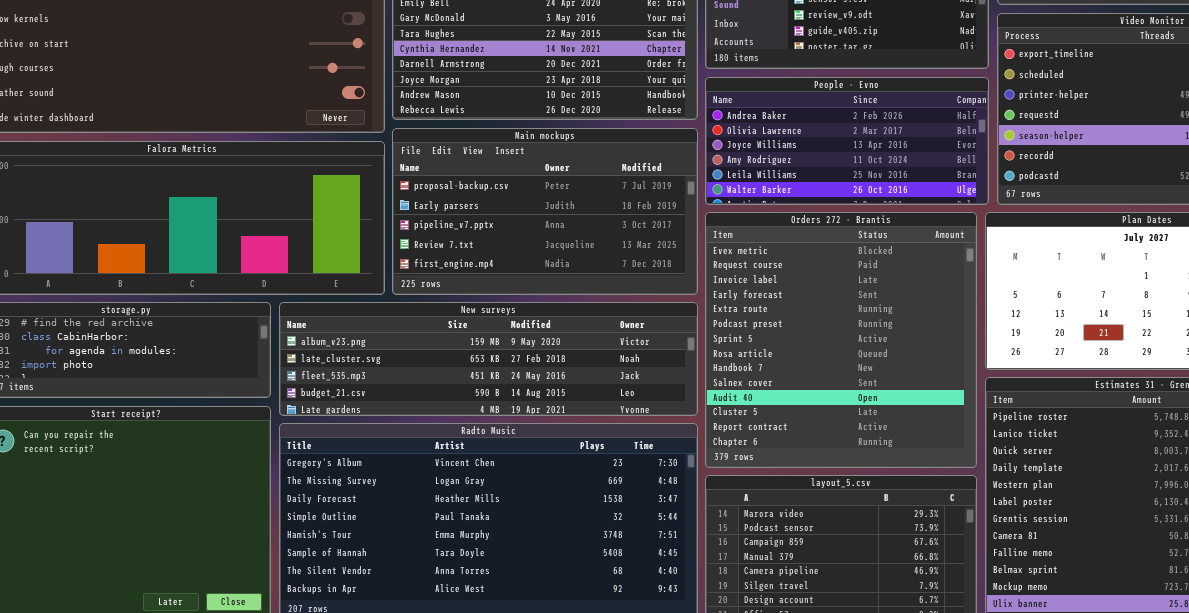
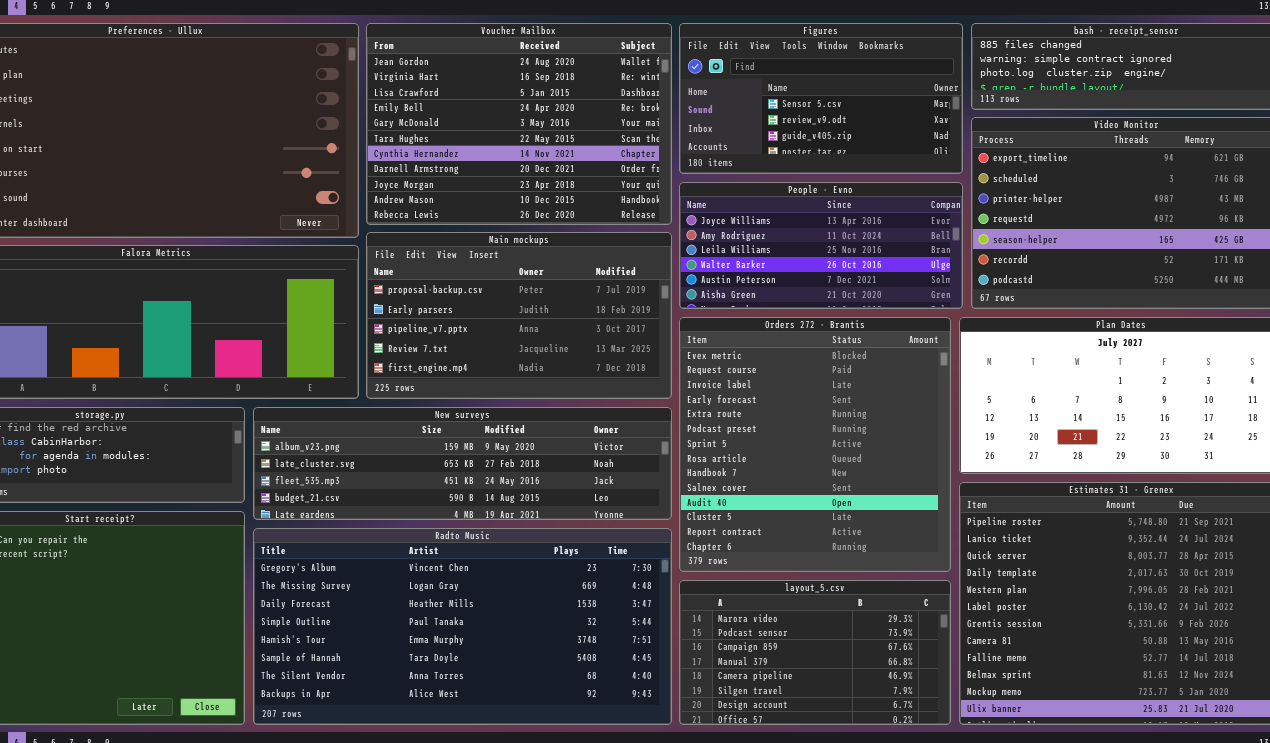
People - Evno: [705,77,989,205] -> [679,182,963,309], scrolled down 2 rows

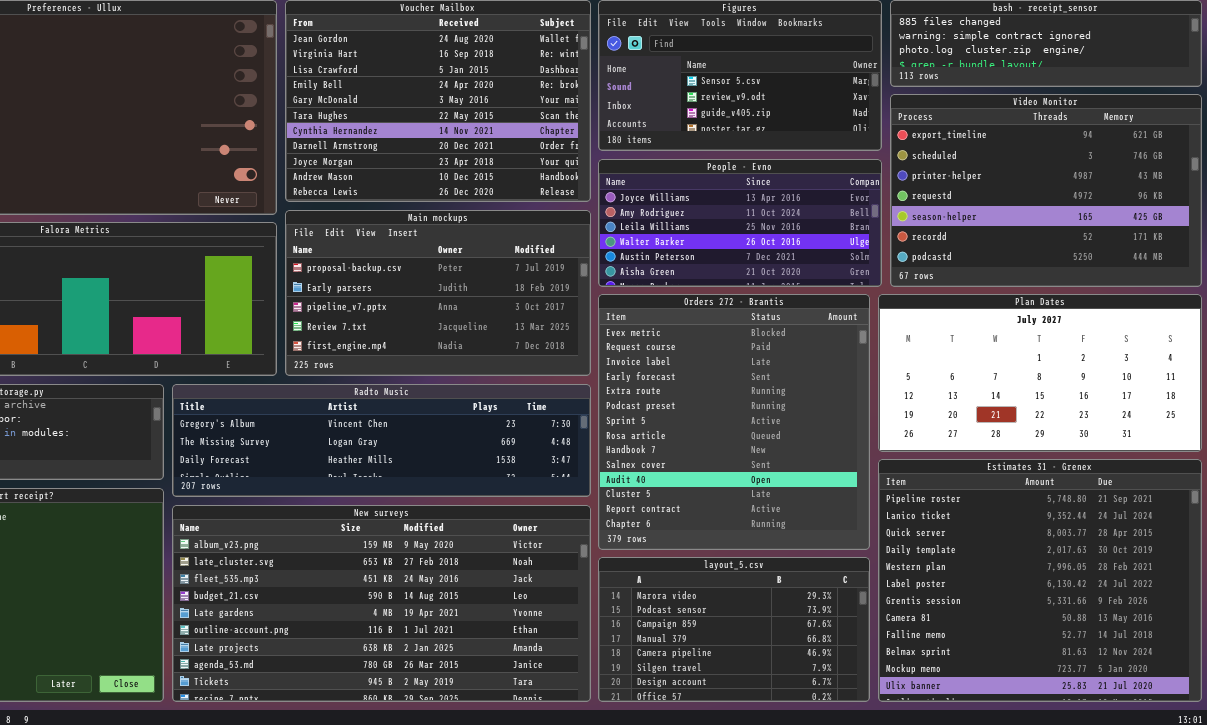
New surveys: [253,407,672,520] -> [172,505,591,702], moved, resized
Radto Music: [253,528,672,725] -> [172,384,591,497], moved, resized

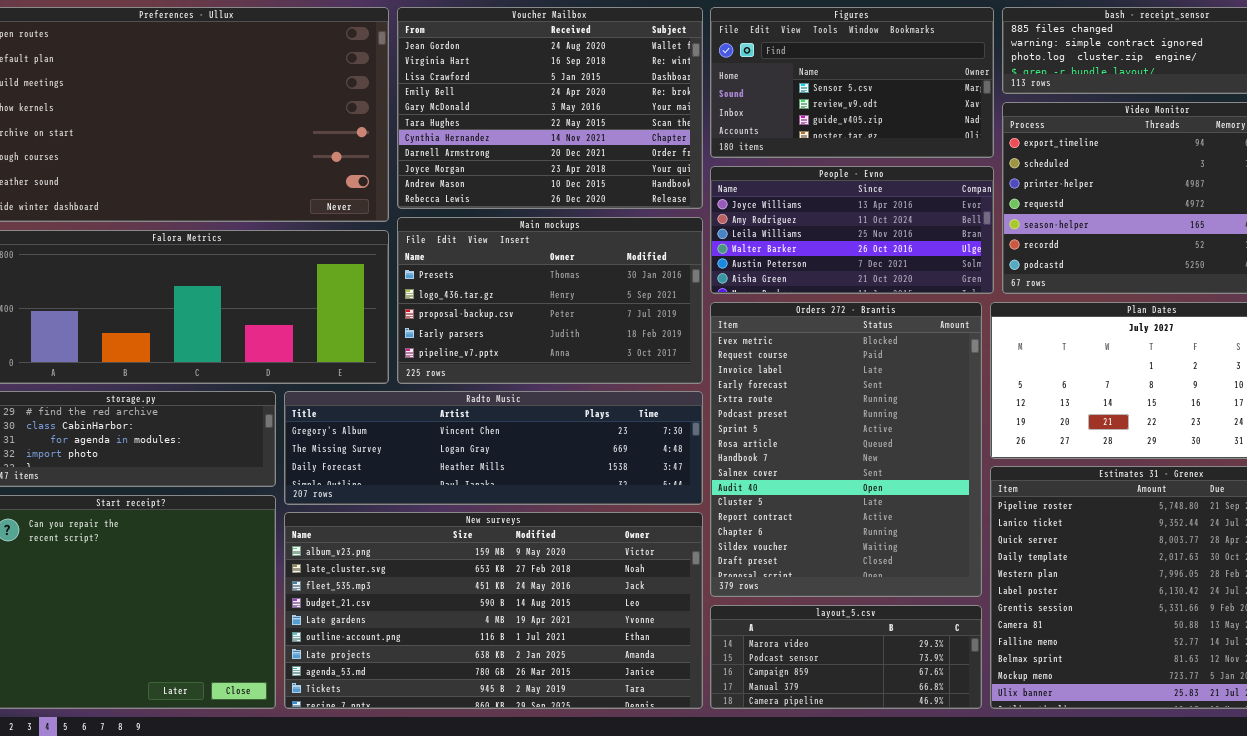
Main mockups: [285,210,591,376] -> [397,217,703,384], scrolled up 2 rows
Orders 272 - Brantis: [598,294,870,550] -> [710,302,982,597], resized
layout_5.csv: [598,557,870,702] -> [710,605,982,709], resized

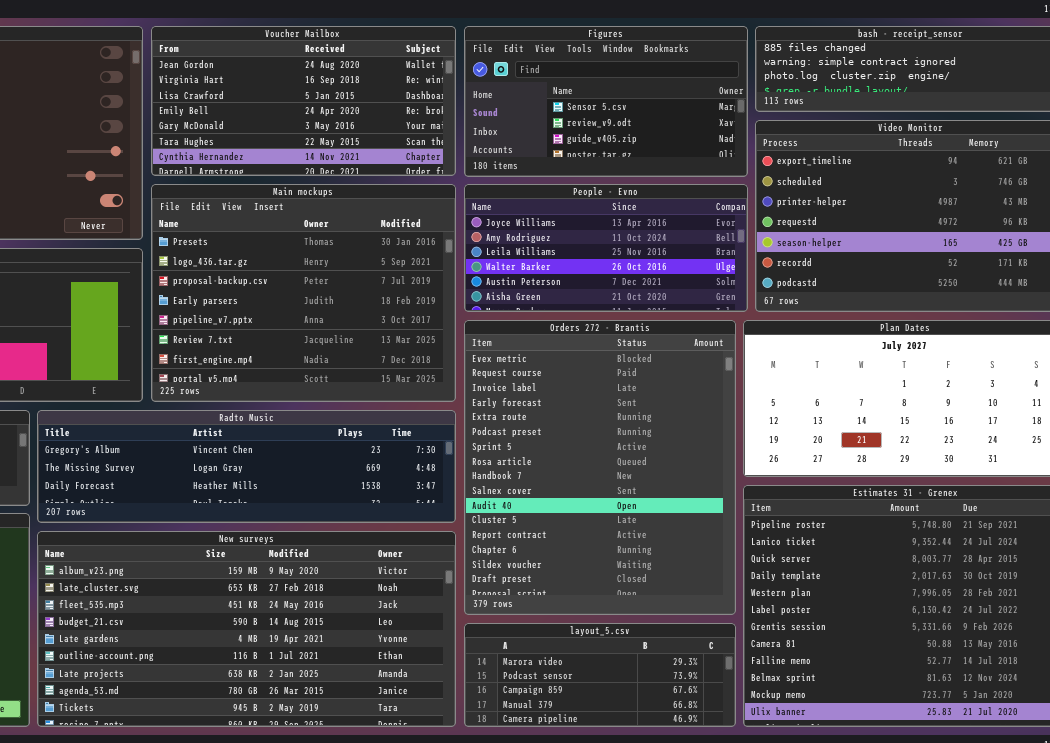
Voucher Mailbox: [397,7,703,209] -> [151,26,456,176], resized
Main mockups: [397,217,703,384] -> [151,184,456,402], resized

